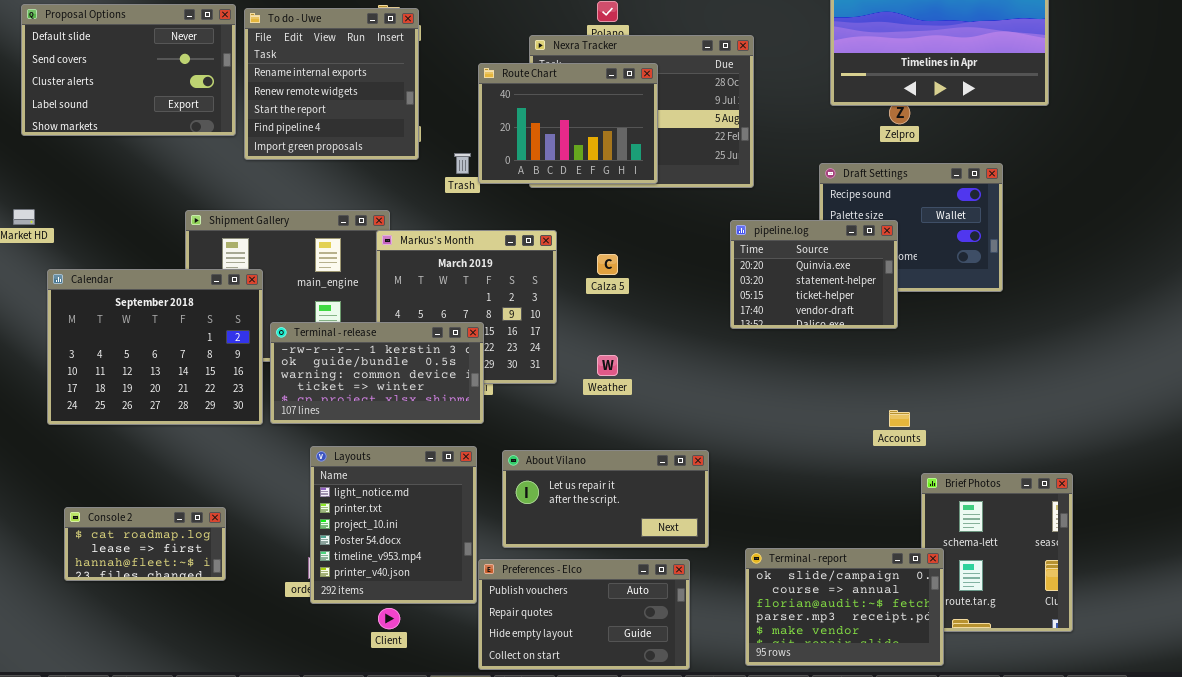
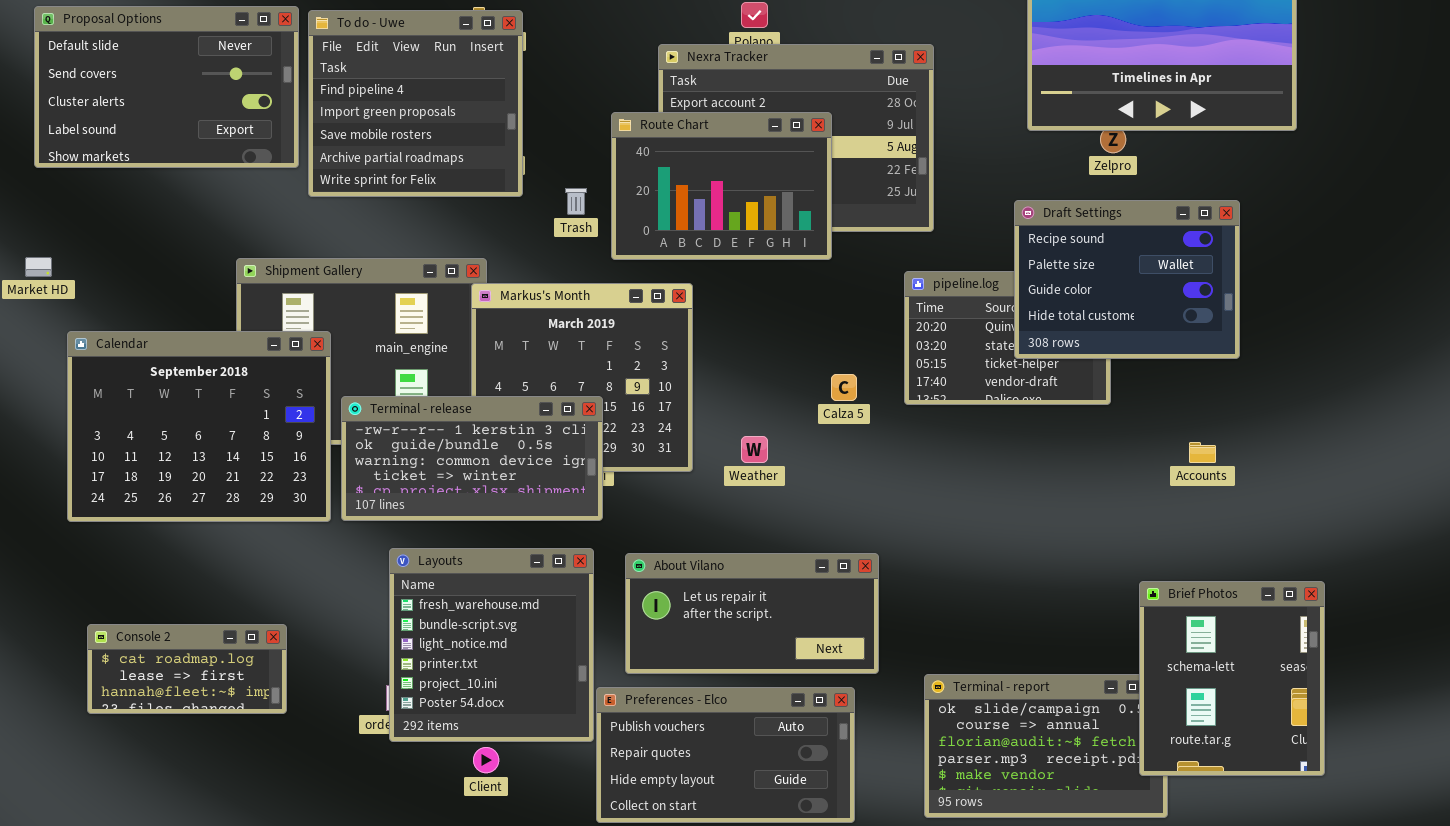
To do - Uwe: [244,8,419,160] -> [308,10,523,197], scrolled down 3 rows
Route Chart: [478,63,658,184] -> [611,112,832,260], moved
Draft Settings: [819,163,1003,292] -> [1014,200,1240,359], raised
Calza 5: [597,254,618,275] -> [831,374,857,401], moved
Accounts: [889,410,910,427] -> [1189,442,1216,463], moved
Layouts: [310,446,477,604] -> [389,548,594,742], scrolled up 2 rows
Brief Photos: [921,473,1073,632] -> [1139,581,1325,776], raised

